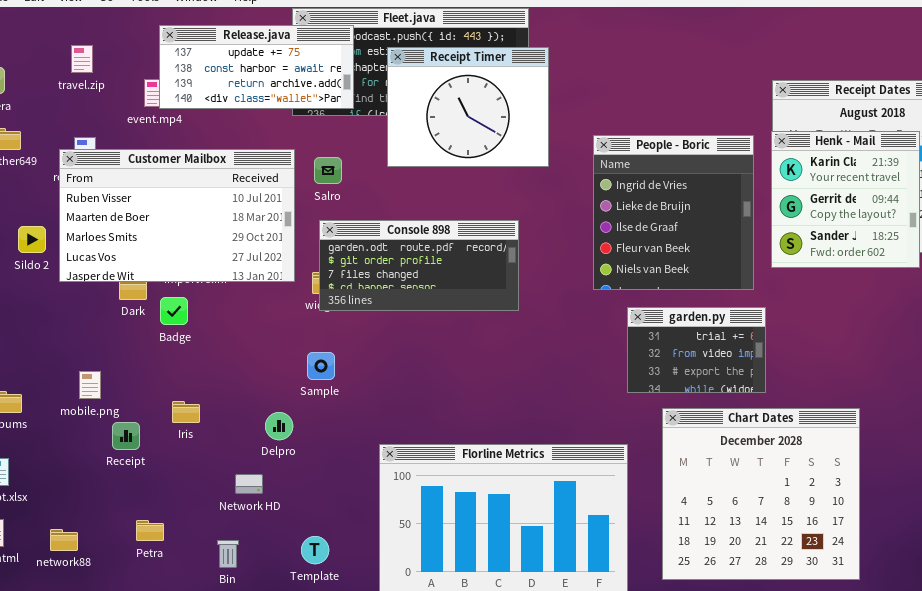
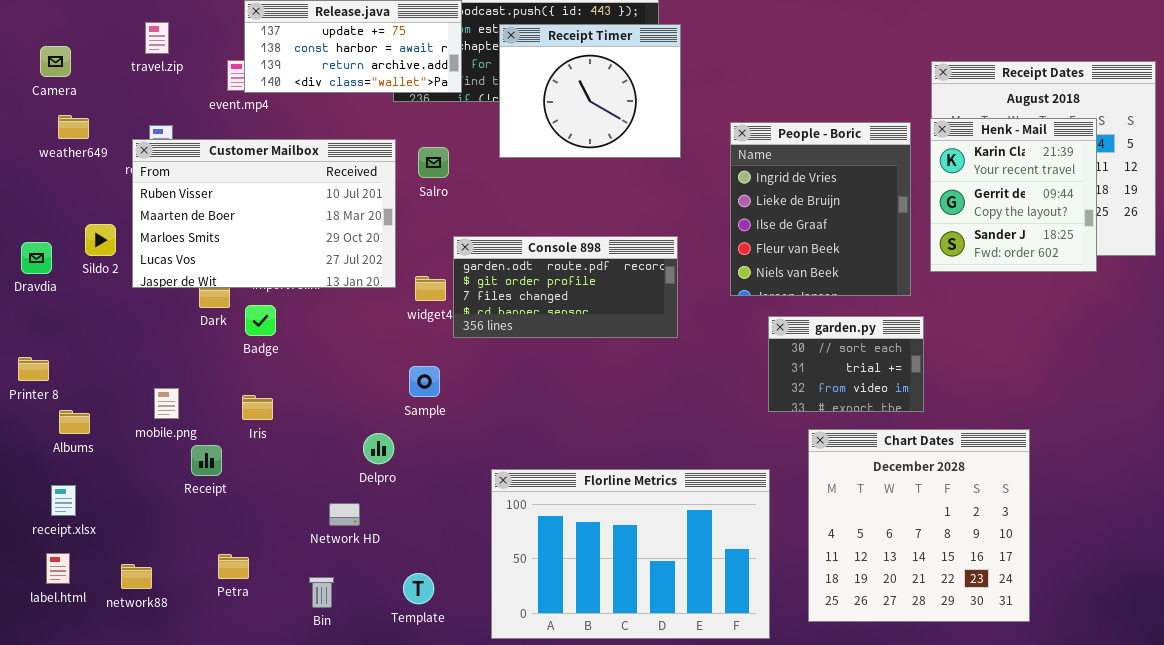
Console 898: [319,220,519,311] -> [453,236,678,338], moved
garden.py: [627,307,766,393] -> [768,316,924,412], scrolled up 1 row
Iris: [172,401,200,423] -> [242,395,273,420], moved

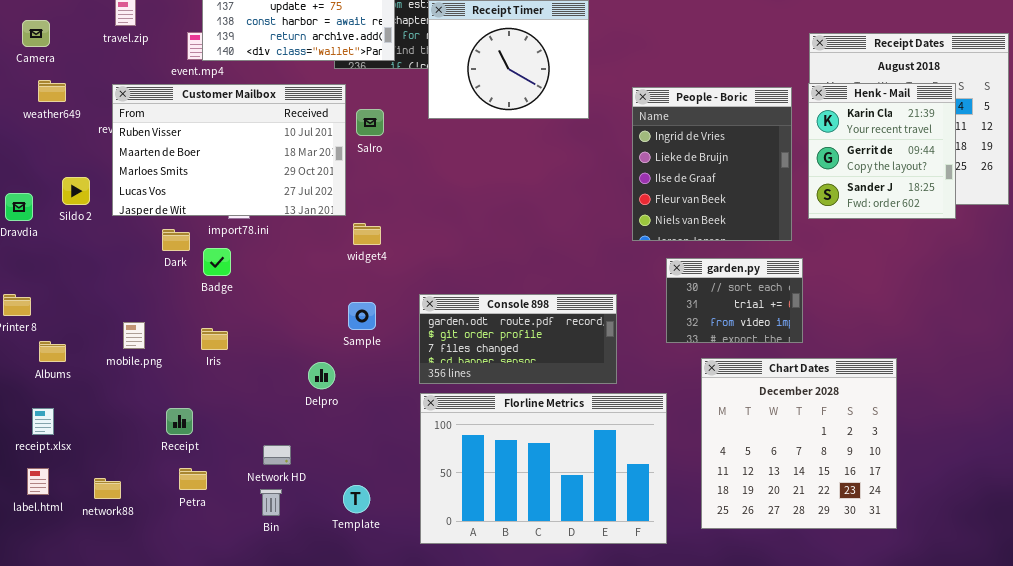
Customer Mailbox: [132,139,396,288] -> [112,84,346,216], moved
Console 898: [453,236,678,338] -> [419,294,617,384], moved
Receipt: [191,445,222,476] -> [166,408,193,435], moved
Network HD: [329,503,360,526] -> [263,445,291,465], moved

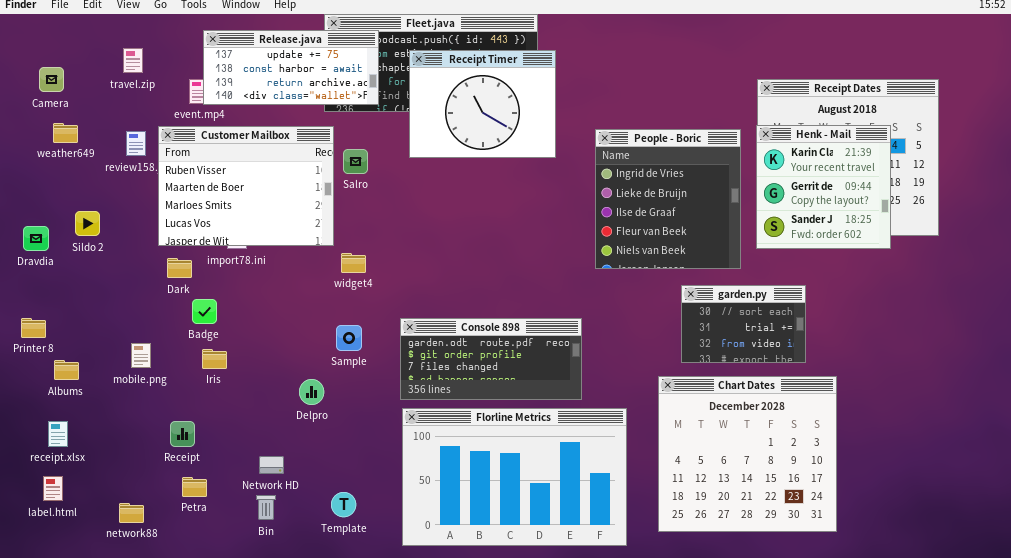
Customer Mailbox: [112,84,346,216] -> [158,126,334,246], resized
Badge: [203,248,231,276] -> [192,299,217,324], moved
garden.py: [666,258,803,343] -> [681,285,806,363], moved
network88: [94,478,121,499] -> [119,503,144,523], moved

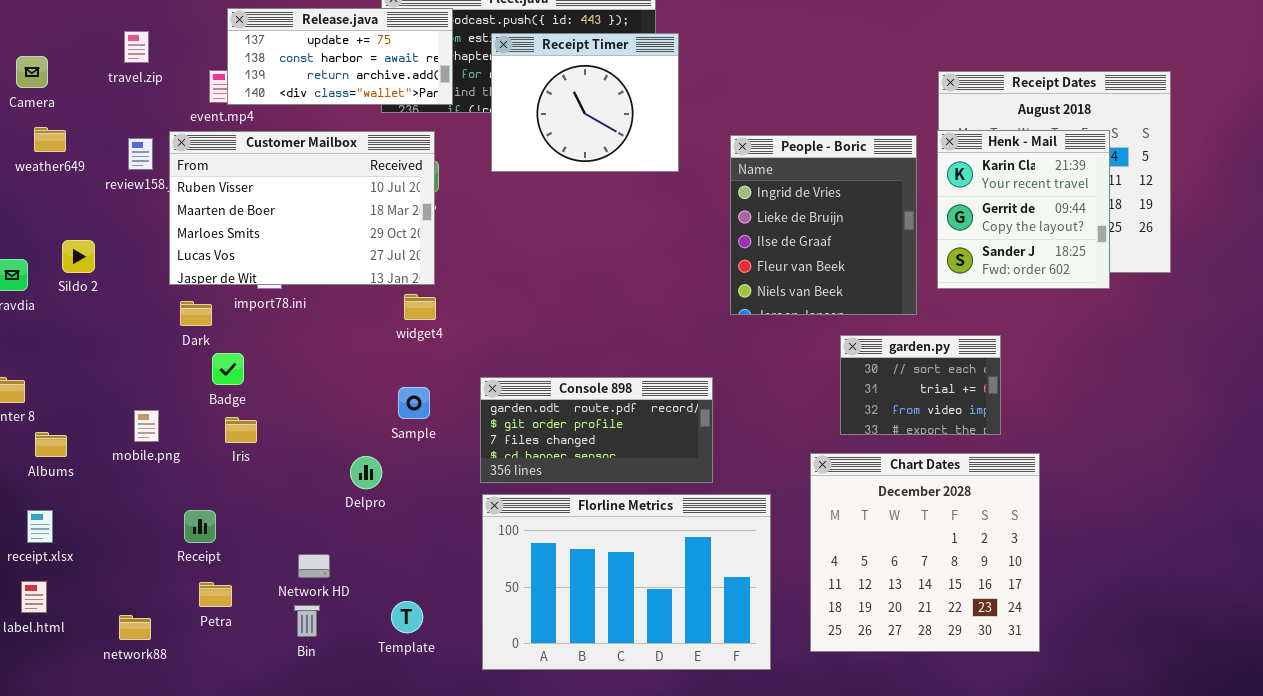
Customer Mailbox: [158,126,334,246] -> [169,131,435,285], resized

